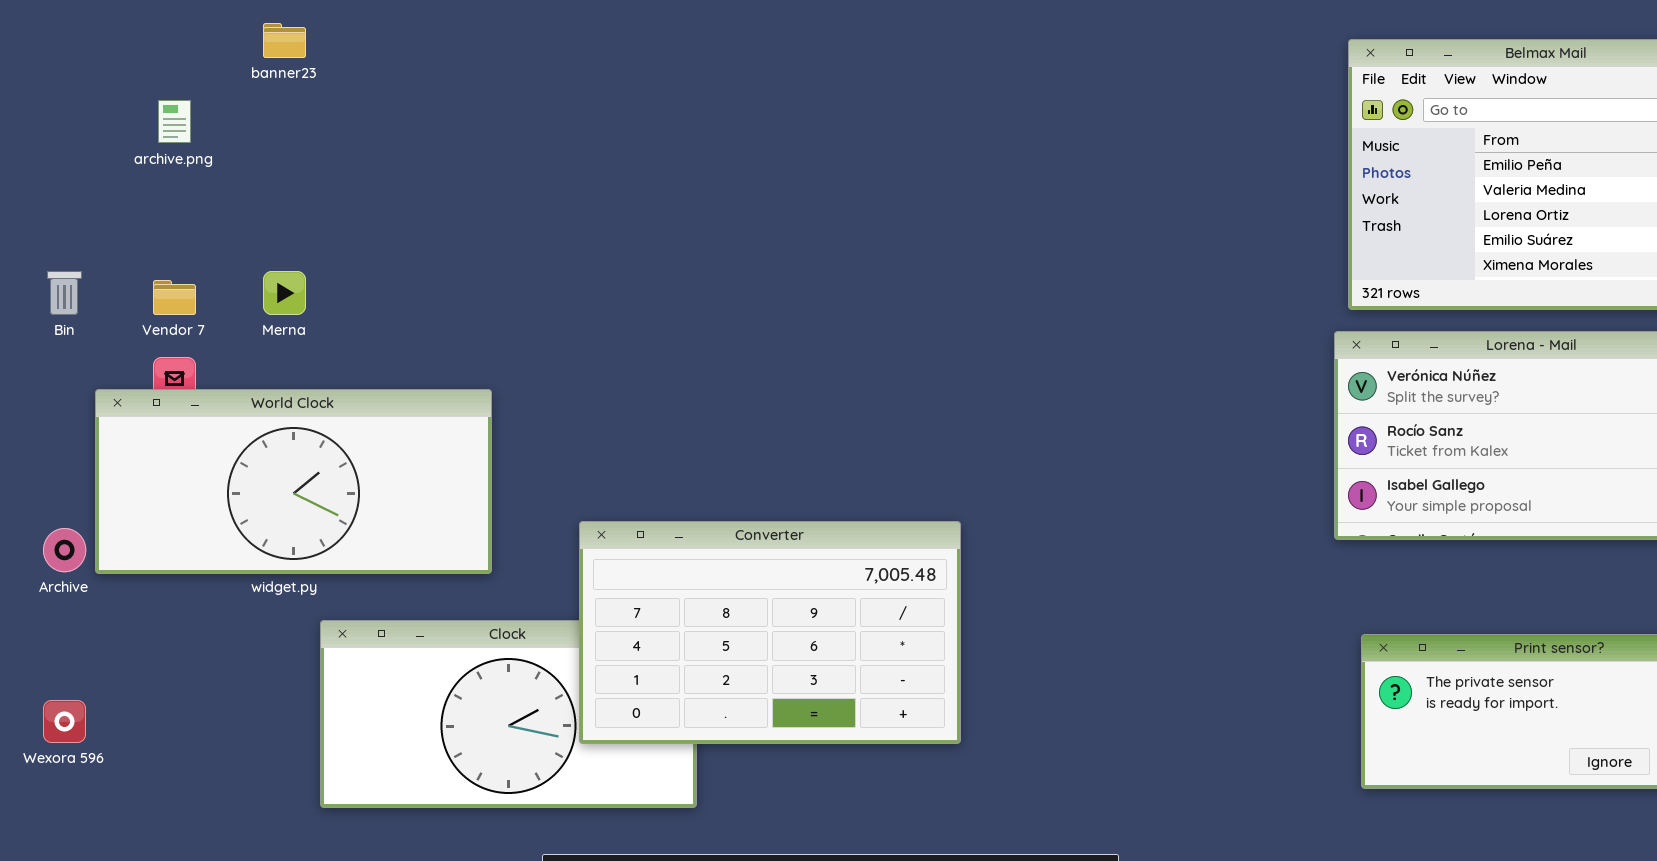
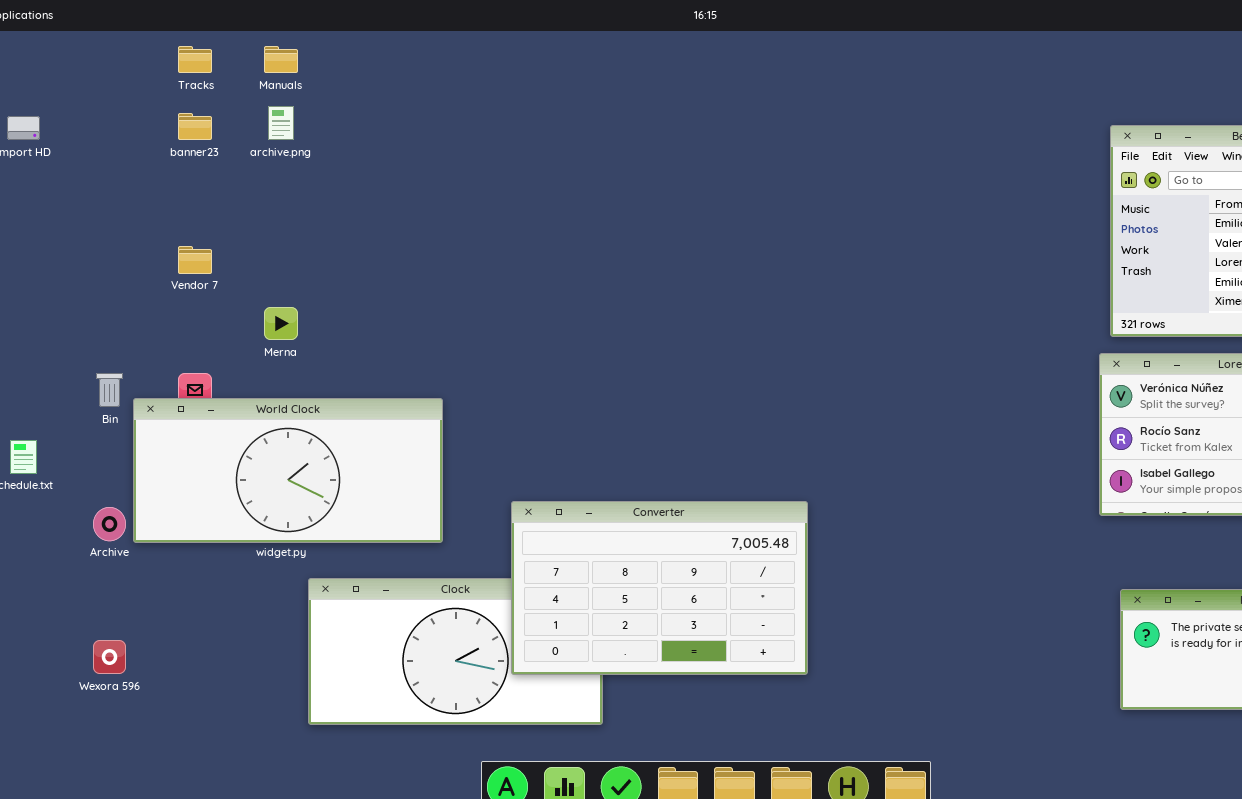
banner23: [263,23,306,58] -> [178,113,212,140], moved
archive.png: [158,100,191,143] -> [268,106,294,140], moved
Bin: [47,271,82,315] -> [96,373,123,407], moved
Vendor 7: [153,280,196,315] -> [178,246,212,274], moved

